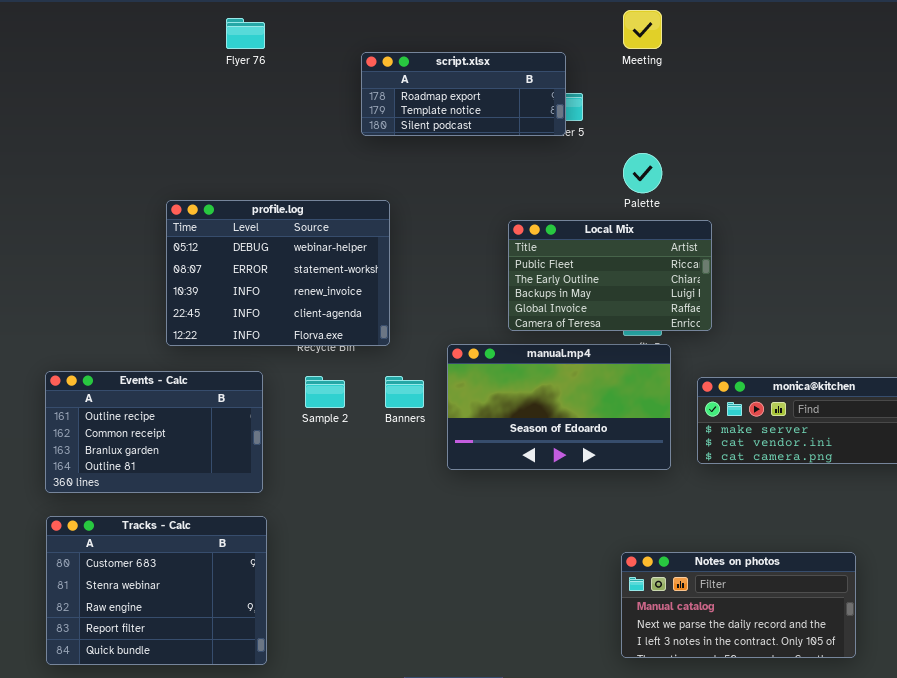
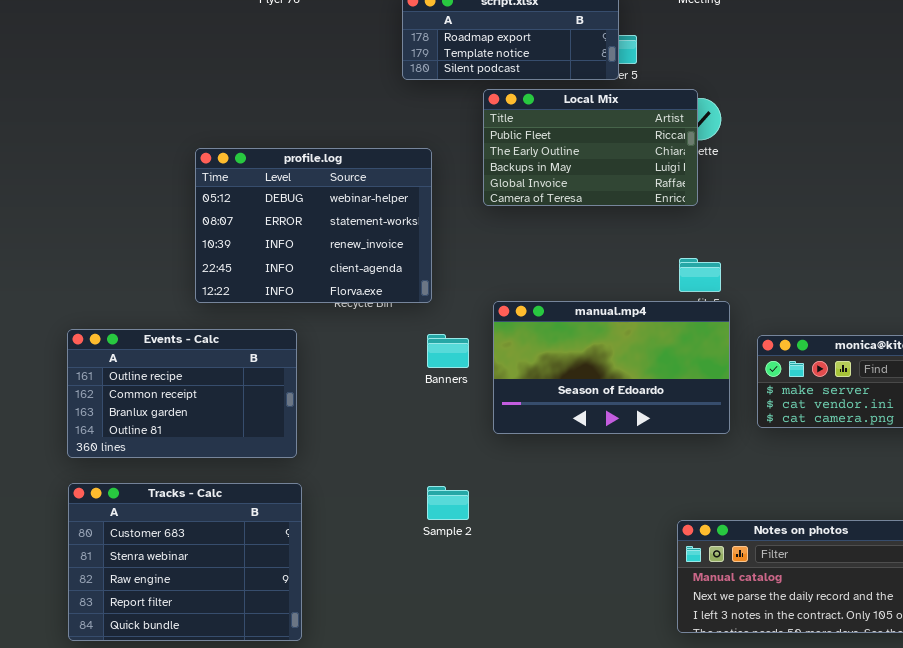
Local Mix: [508,220,712,331] -> [483,89,698,206], moved
Sample 2: [305,376,345,408] -> [427,486,469,520], moved

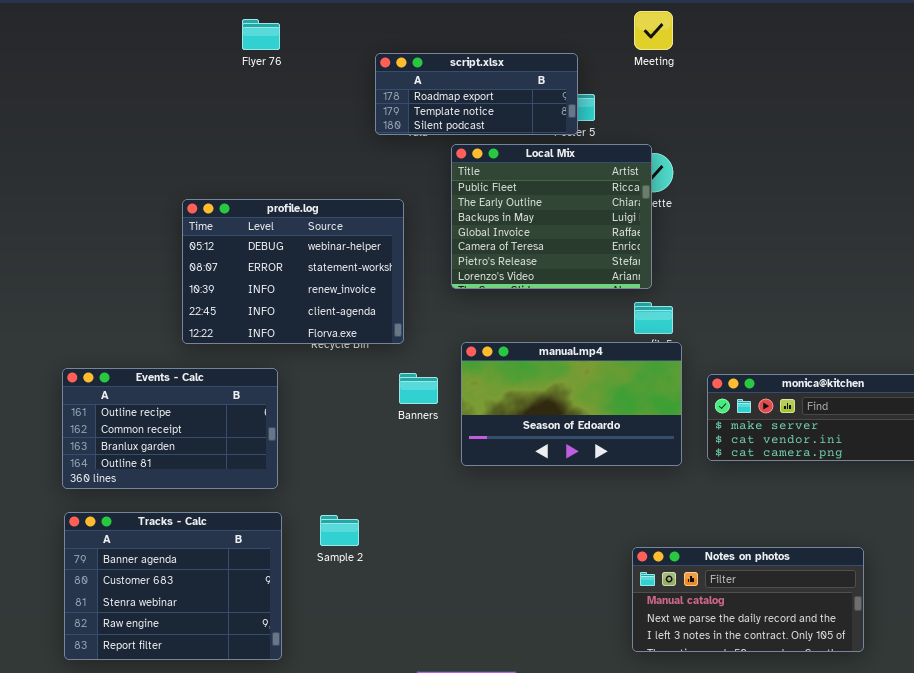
Local Mix: [483,89,698,206] -> [451,144,652,289], resized
Tracks - Calc: [68,483,302,641] -> [64,512,282,660], scrolled up 1 row
Sample 2: [427,486,469,520] -> [320,515,359,546], moved

